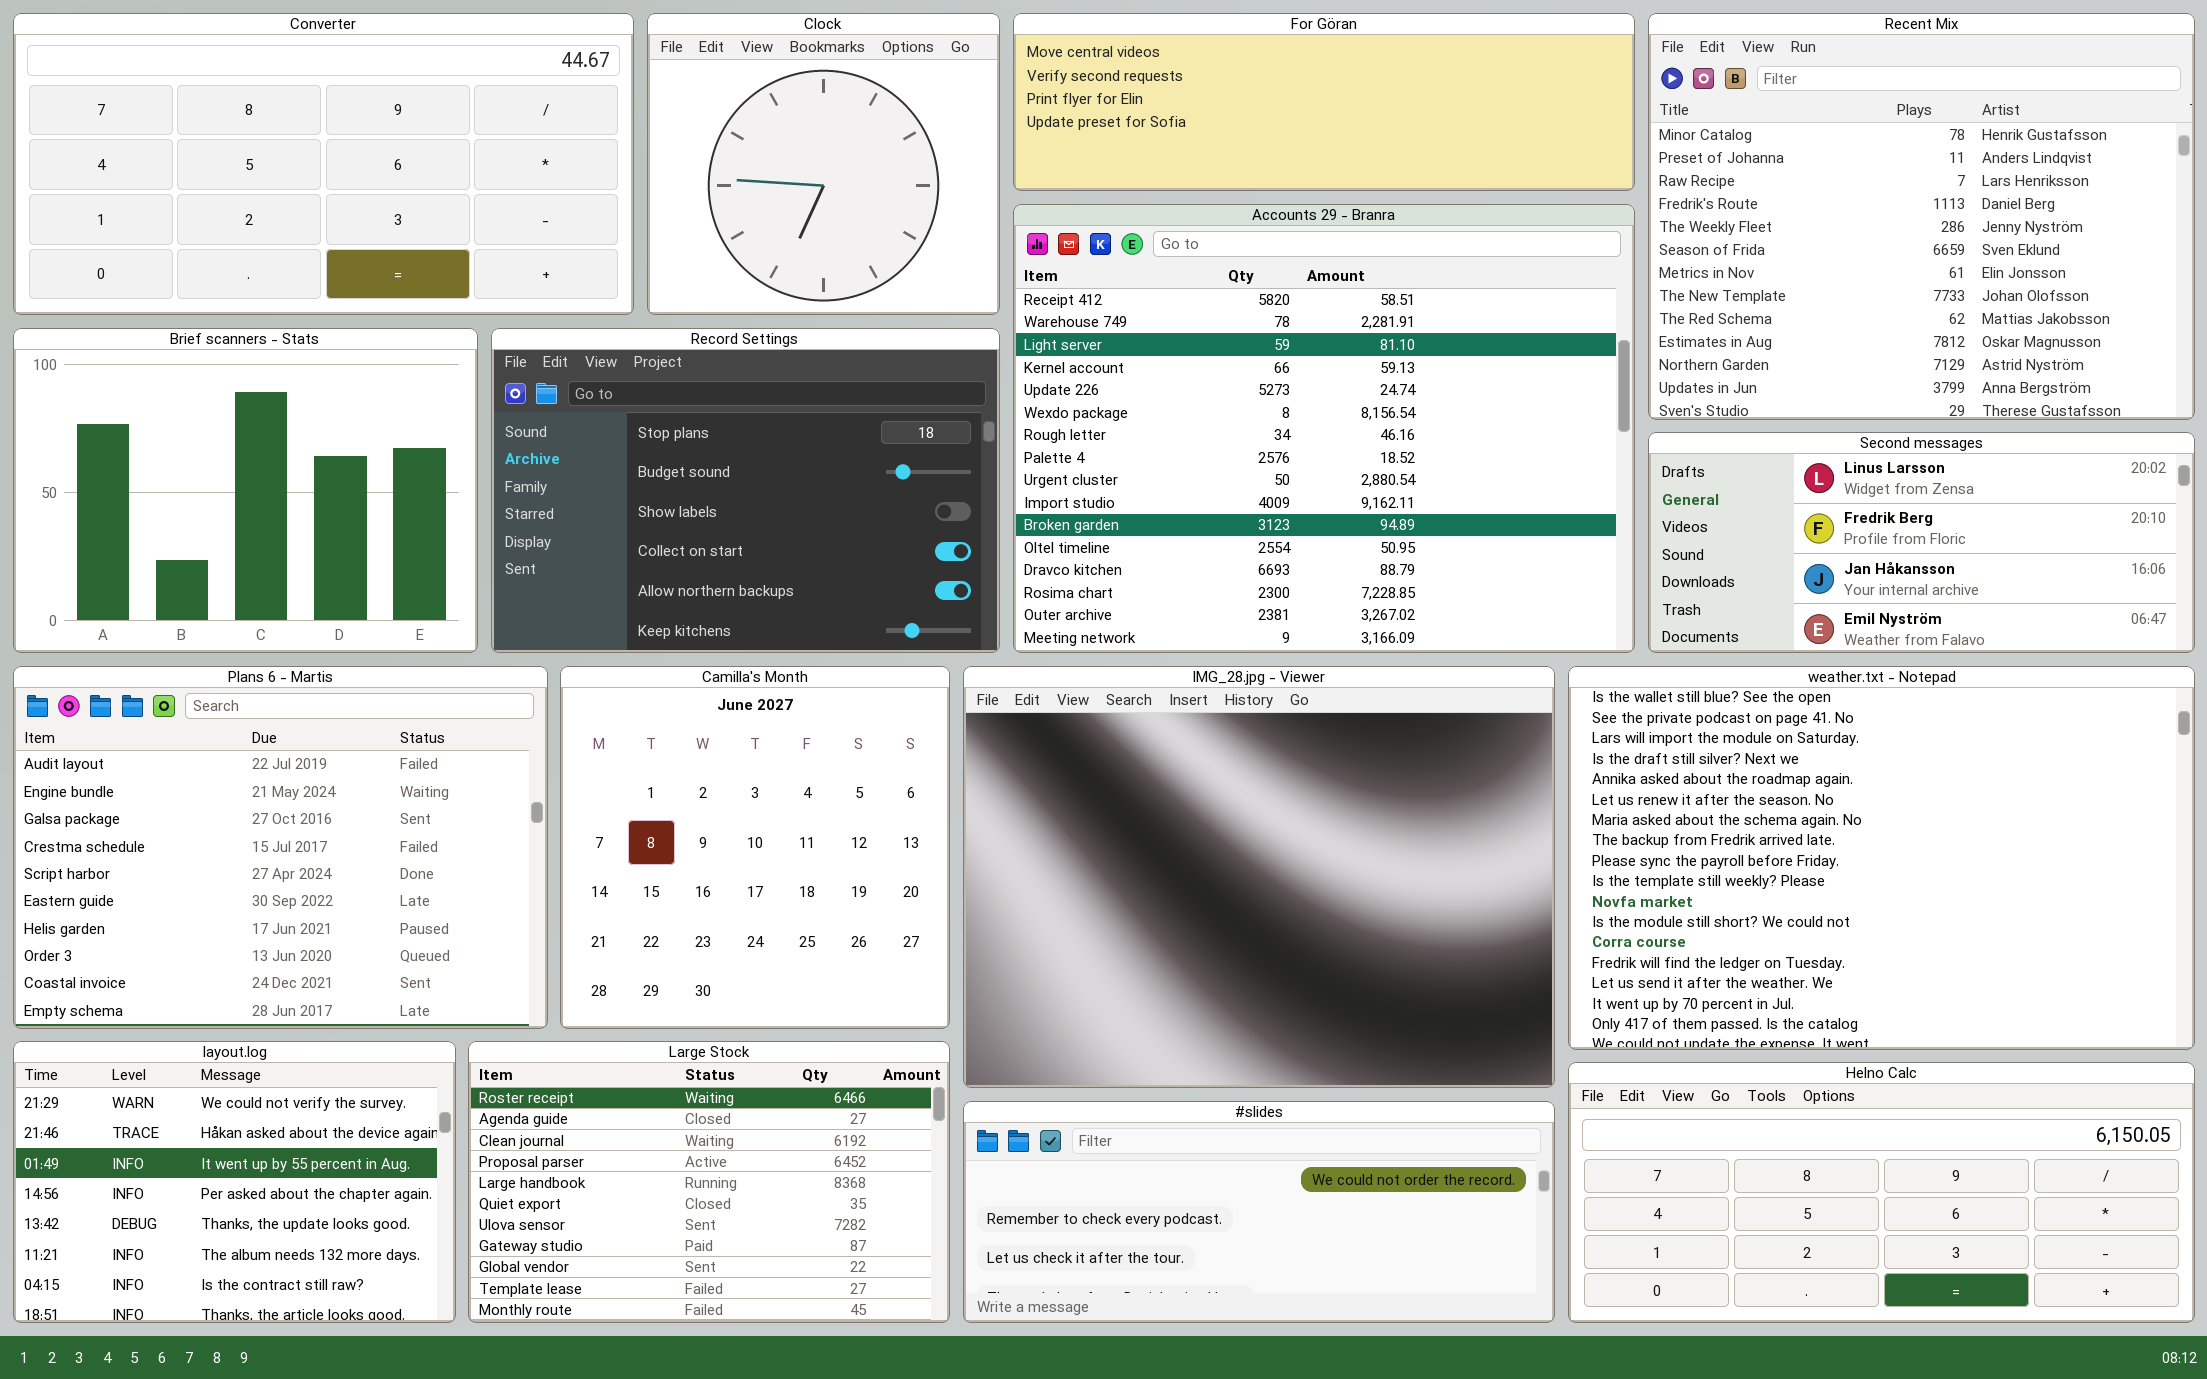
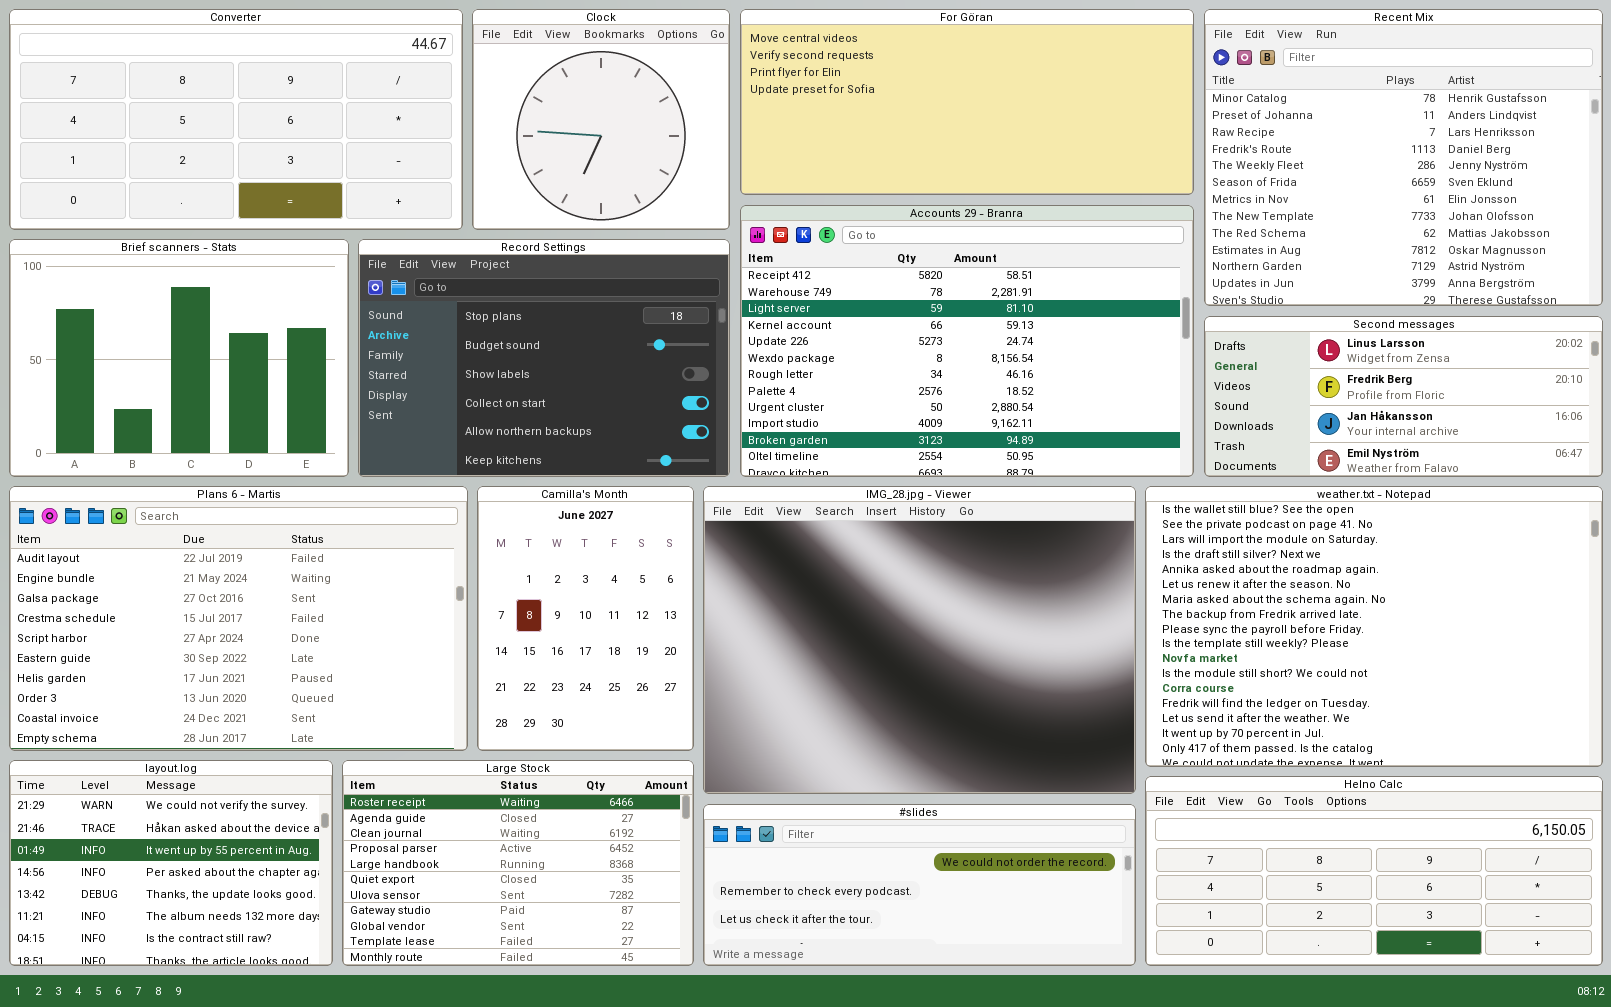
For Göran: [1013,13,1635,191] -> [740,9,1194,195], resized
Accounts 29 - Branra: [1013,204,1635,653] -> [740,205,1194,477], resized
Plans 6 - Martis: [13,666,548,1029] -> [9,486,468,751], resized
Camilla's Month: [560,666,950,1029] -> [477,486,694,751], resized

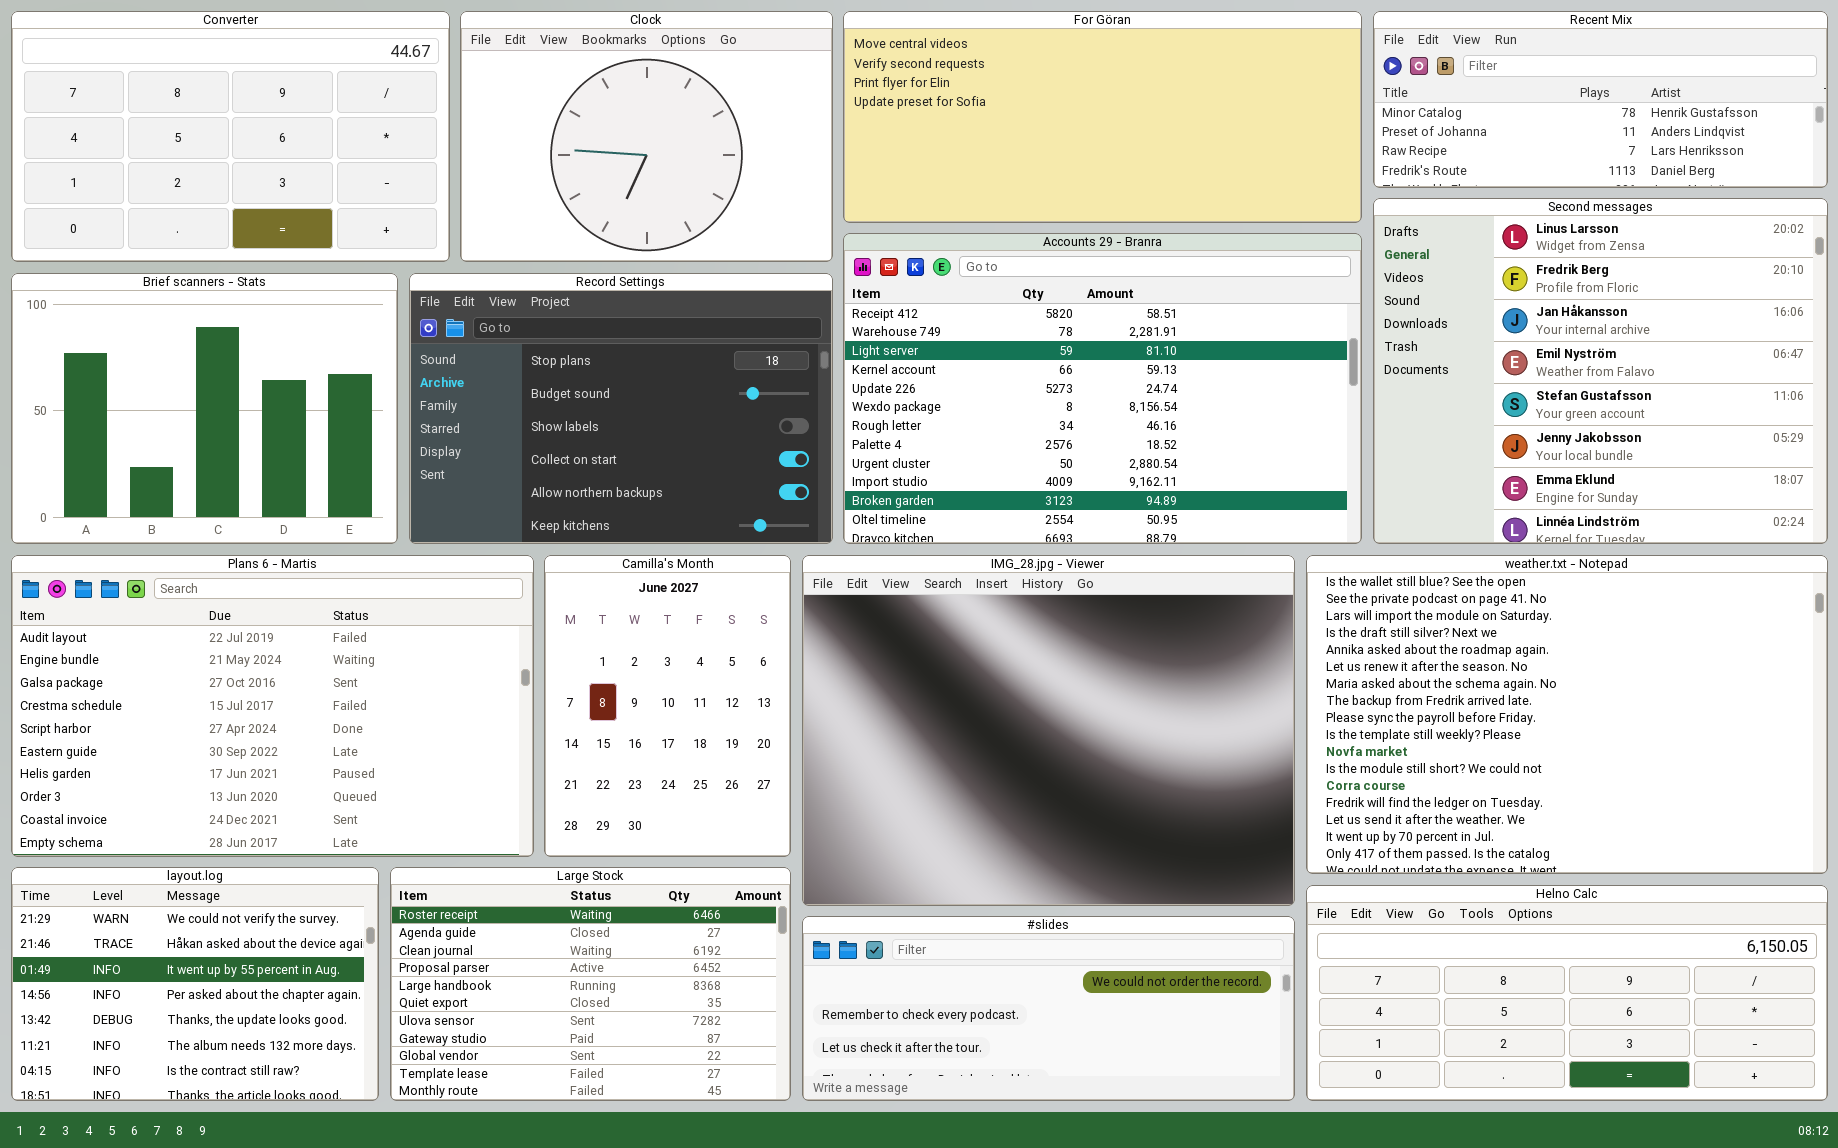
Converter: [9,9,463,230] -> [11,11,450,262], resized
Clock: [472,9,730,230] -> [460,11,833,262], resized
Recent Mix: [1204,9,1603,306] -> [1373,11,1828,188], resized
Second messages: [1204,316,1603,477] -> [1373,198,1828,544], resized

